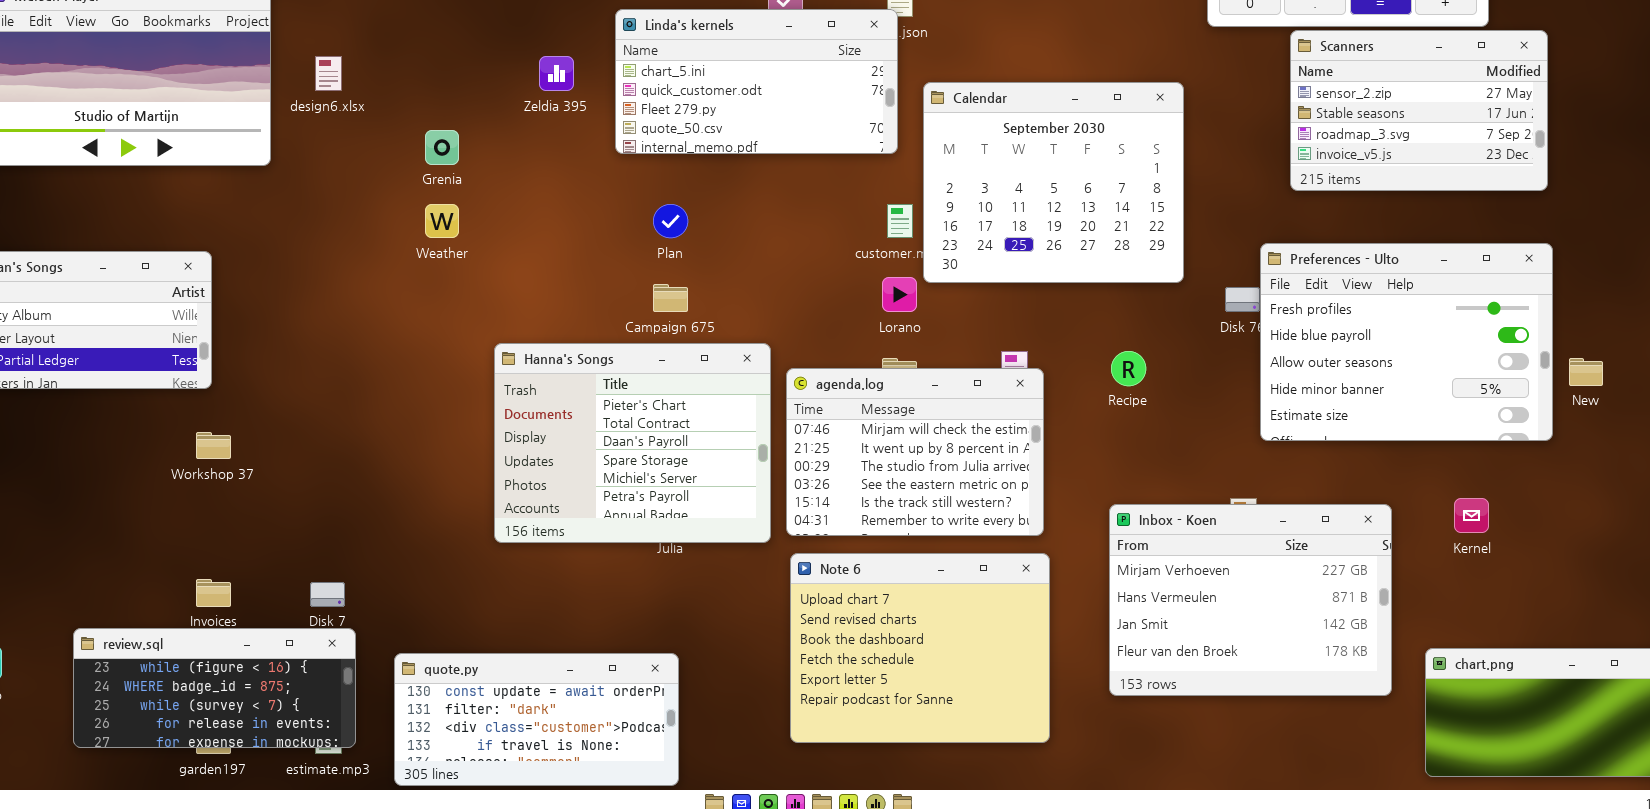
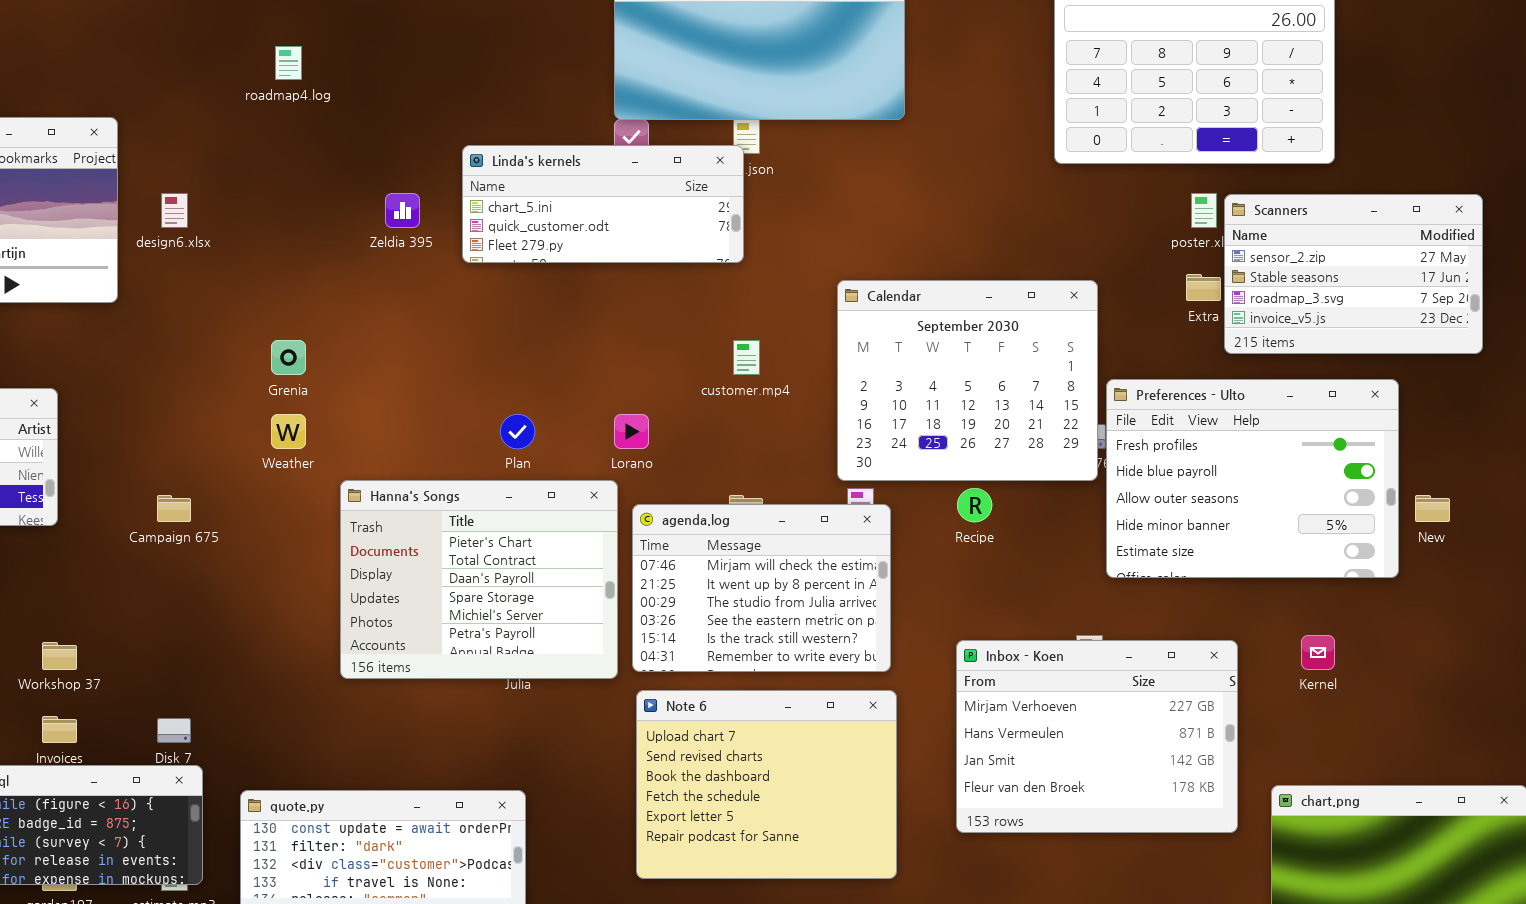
Linda's kernels: [615,9,898,154] -> [462,145,744,263], resized
Scanners: [1290,30,1548,191] -> [1224,194,1483,354], moved
Calendar: [923,82,1184,283] -> [837,280,1098,481], moved
Grenia: [425,130,459,165] -> [271,340,306,375], moved
Weather: [425,204,459,238] -> [271,414,306,449], moved
Plan: [653,204,688,238] -> [500,414,535,449], moved
Lorano: [882,277,917,312] -> [614,414,649,449], moved
Campaign 675: [653,284,688,312] -> [157,495,191,522], moved
Workshop 37: [196,432,231,459] -> [42,642,77,670], moved

